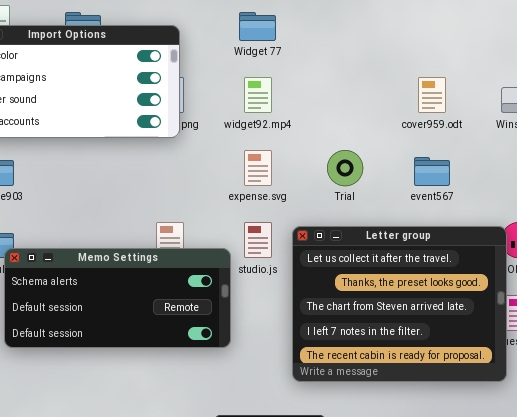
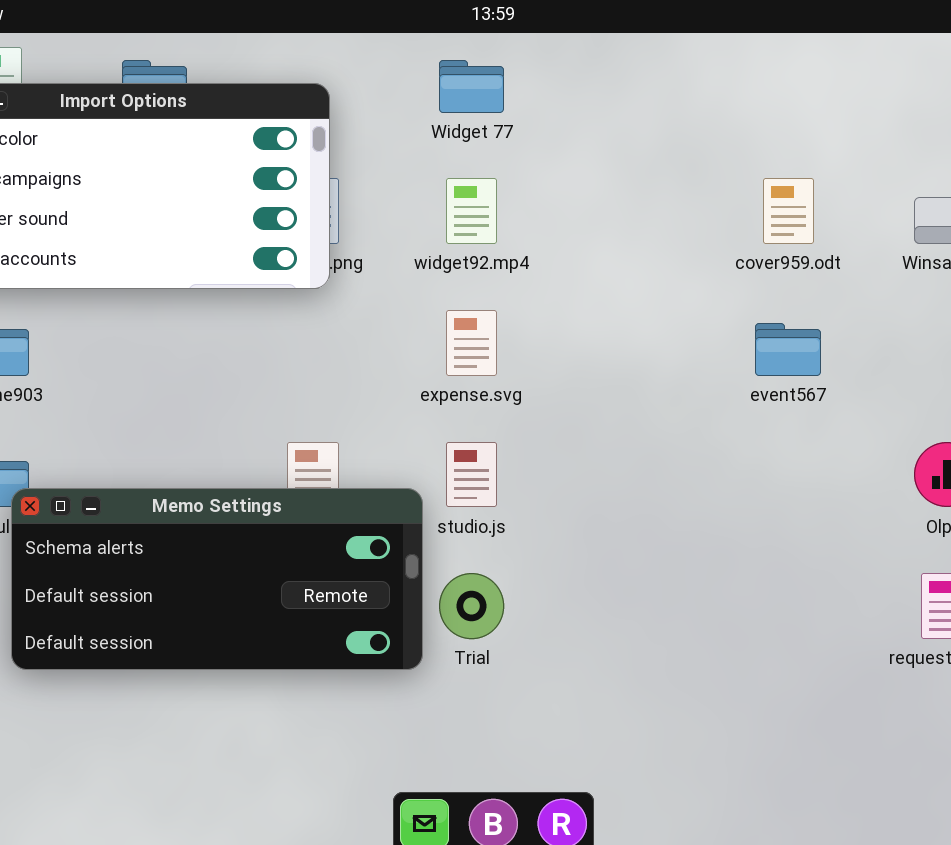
Trial: [327,150,363,186] -> [439,573,504,639], moved
Letter group: [292,226,507,382] -> none, closed

